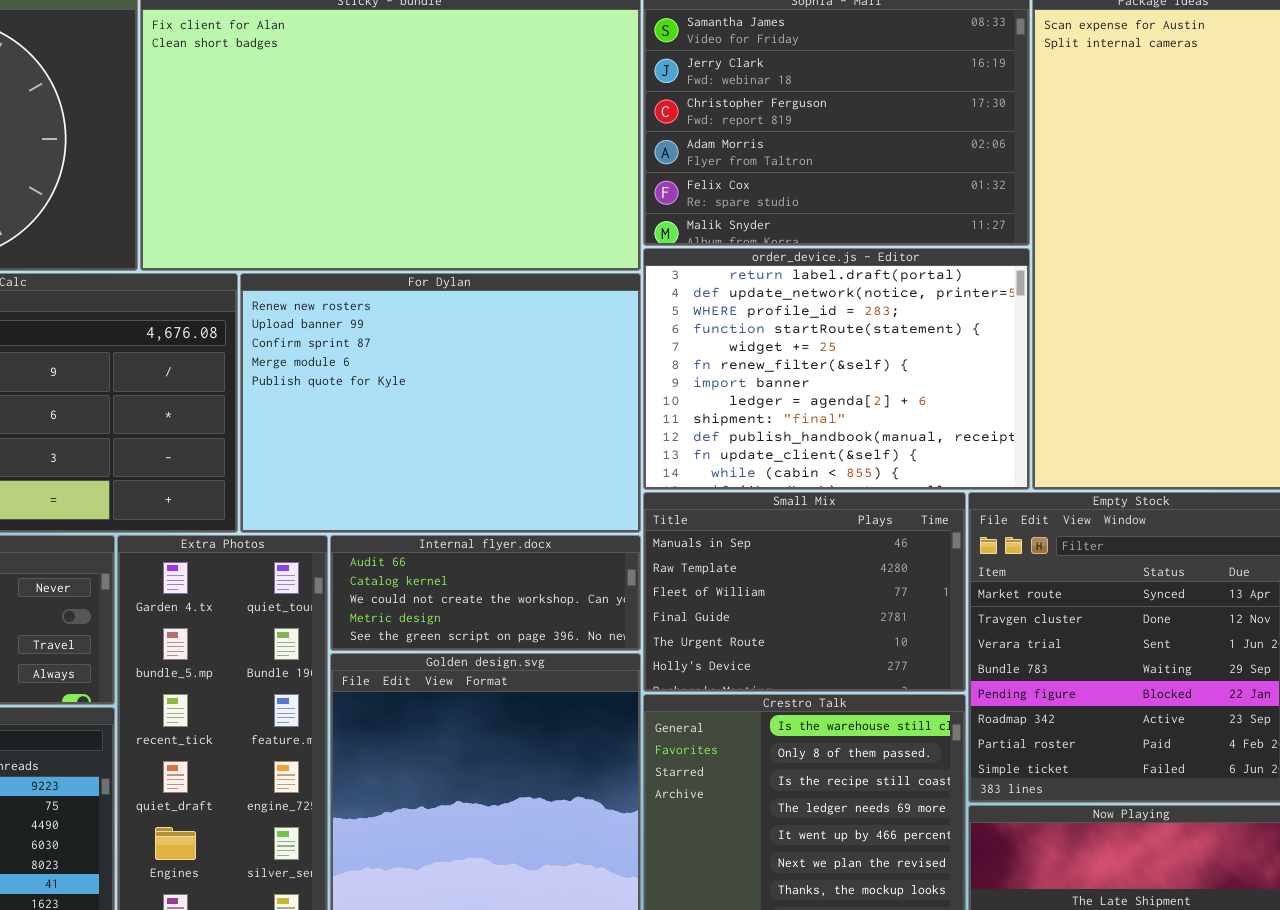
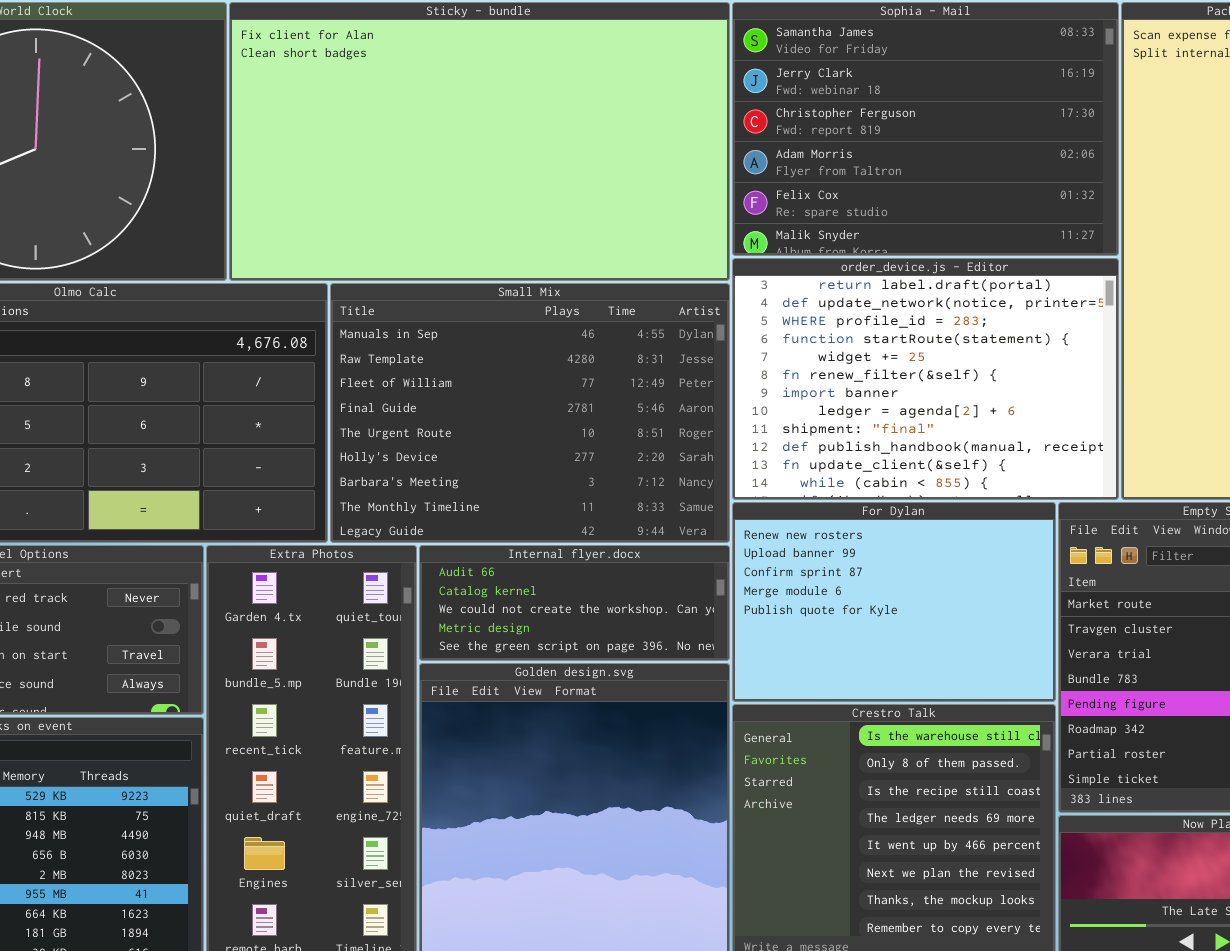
For Dylan: [240,273,641,533] -> [732,502,1056,702], moved, resized
Small Mix: [643,492,966,692] -> [330,283,730,543], moved, resized

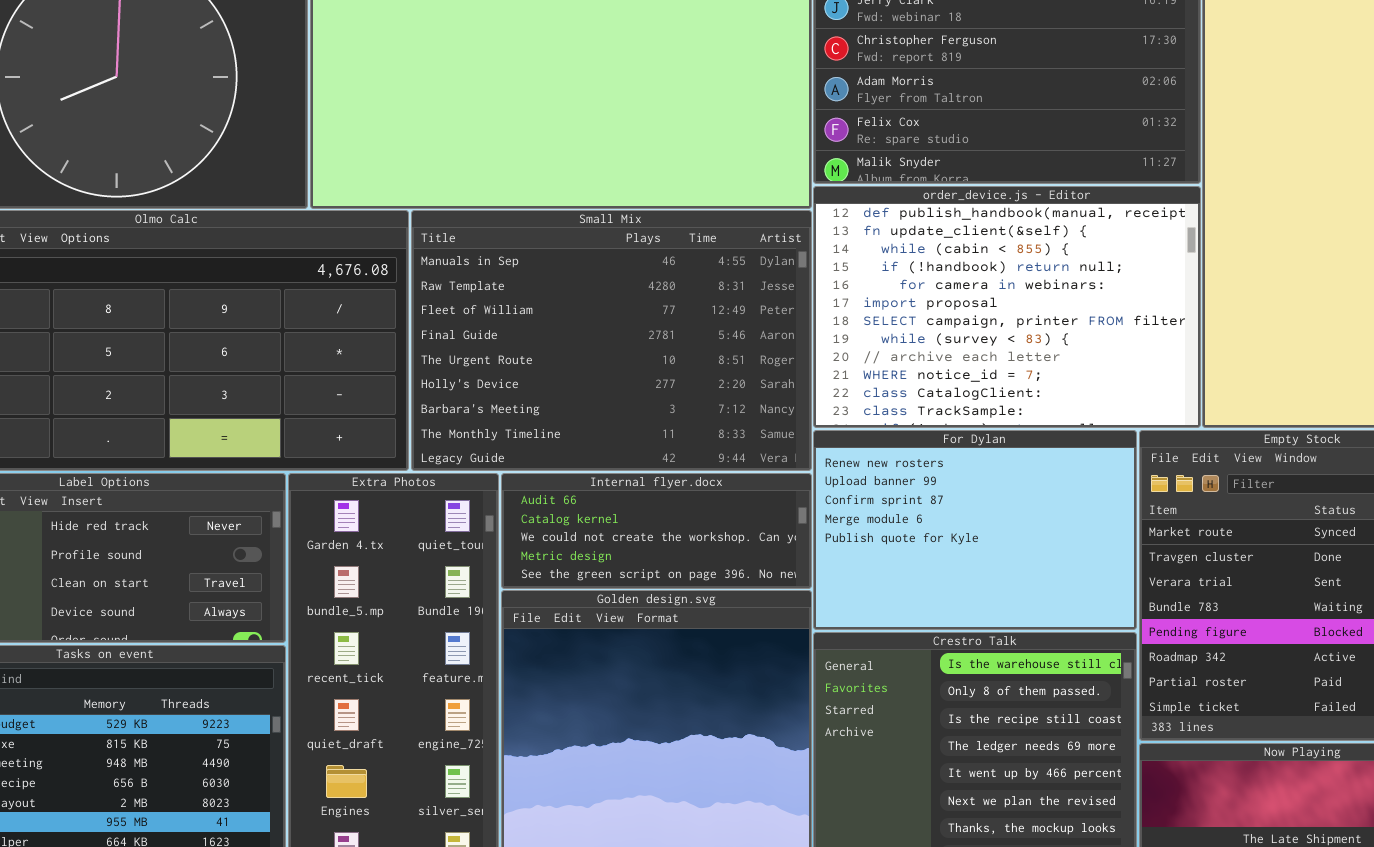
order_device.js - Editor: [732,258,1119,500] -> [813,186,1201,428], scrolled down 9 rows

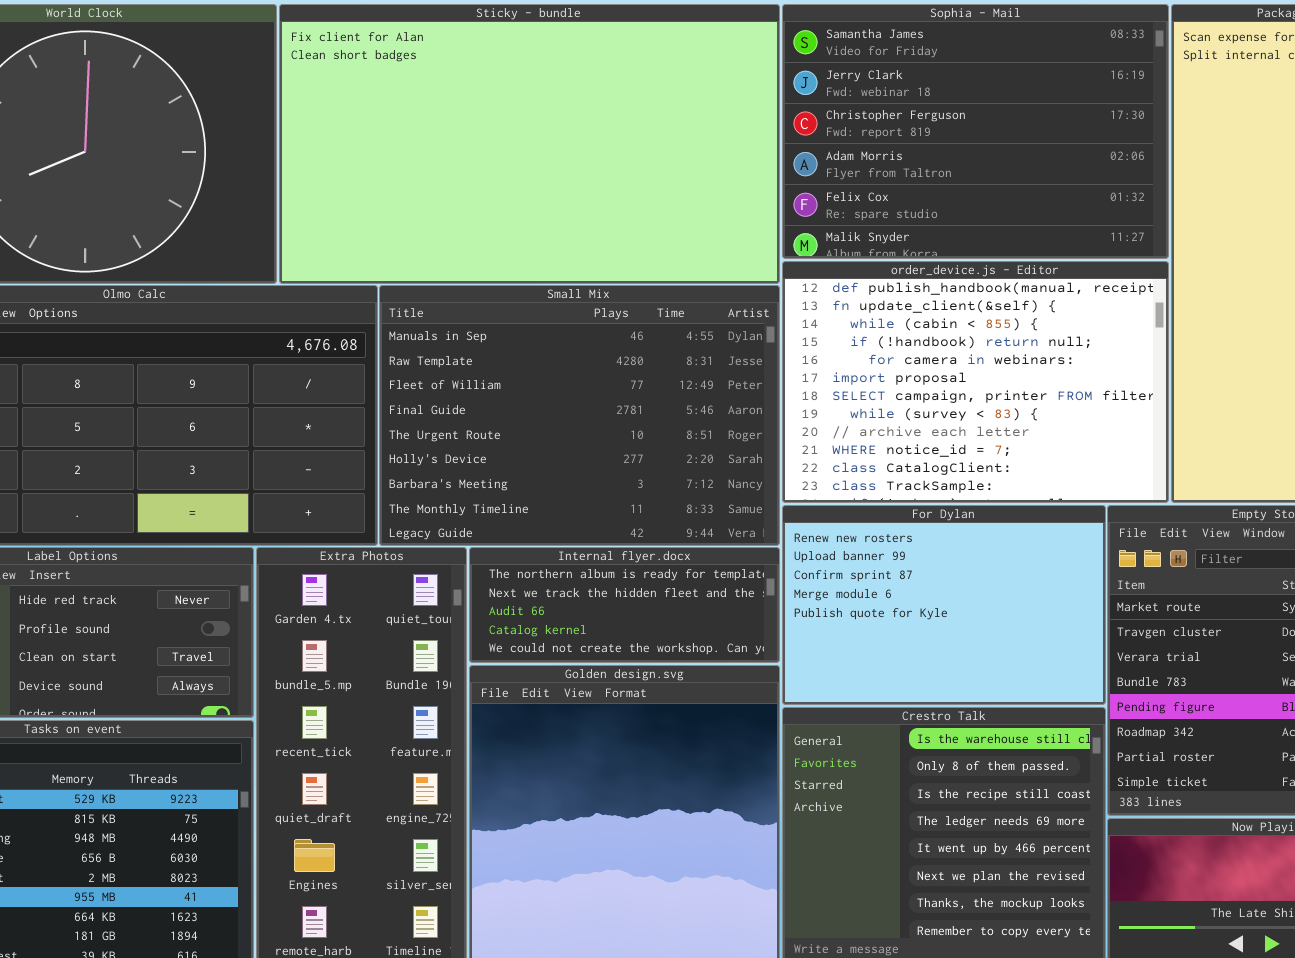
Internal flyer.docx: [501,473,812,589] -> [469,547,780,663], scrolled up 2 rows

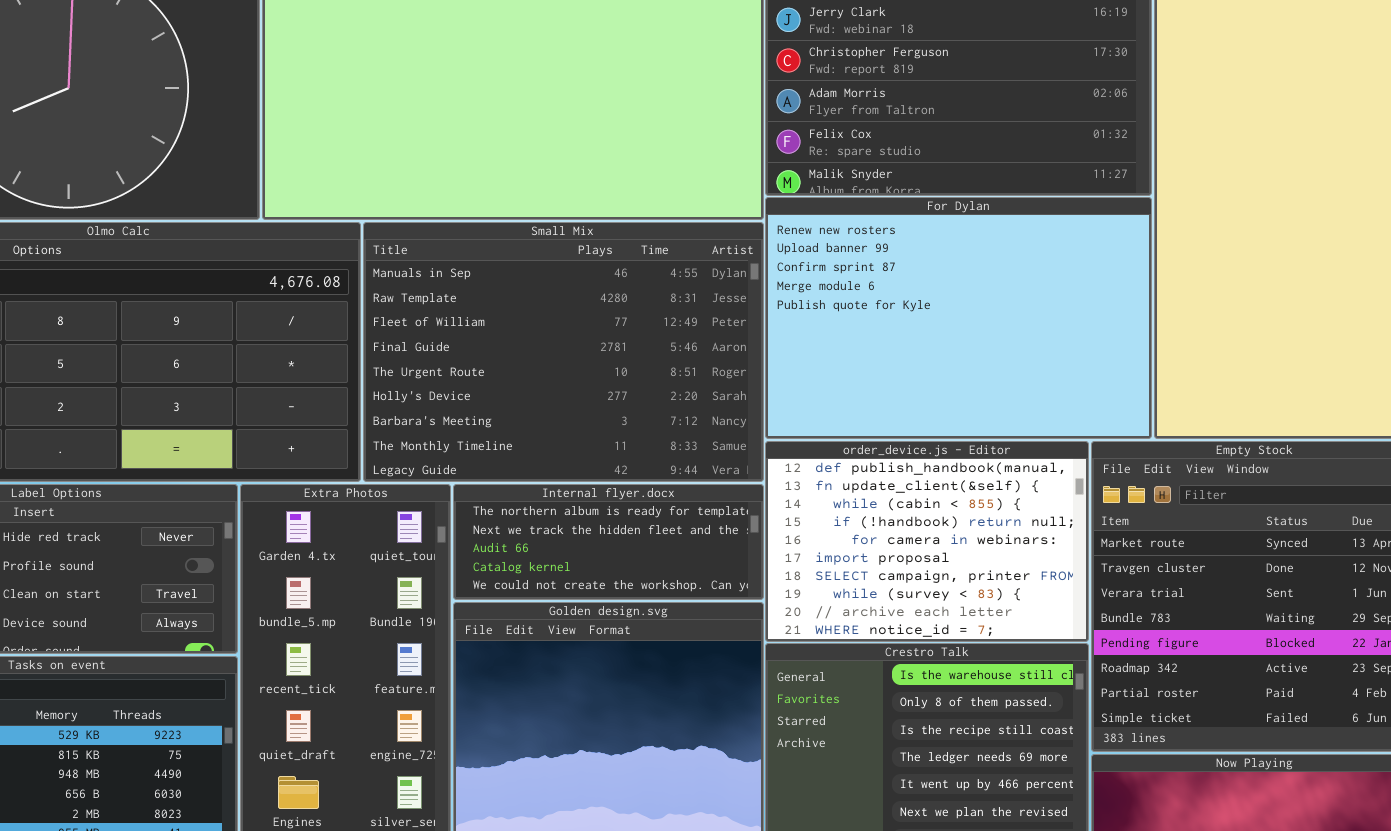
order_device.js - Editor: [782,261,1169,503] -> [765,441,1089,642], moved, resized
For Dylan: [782,505,1106,705] -> [765,197,1152,439], moved, resized

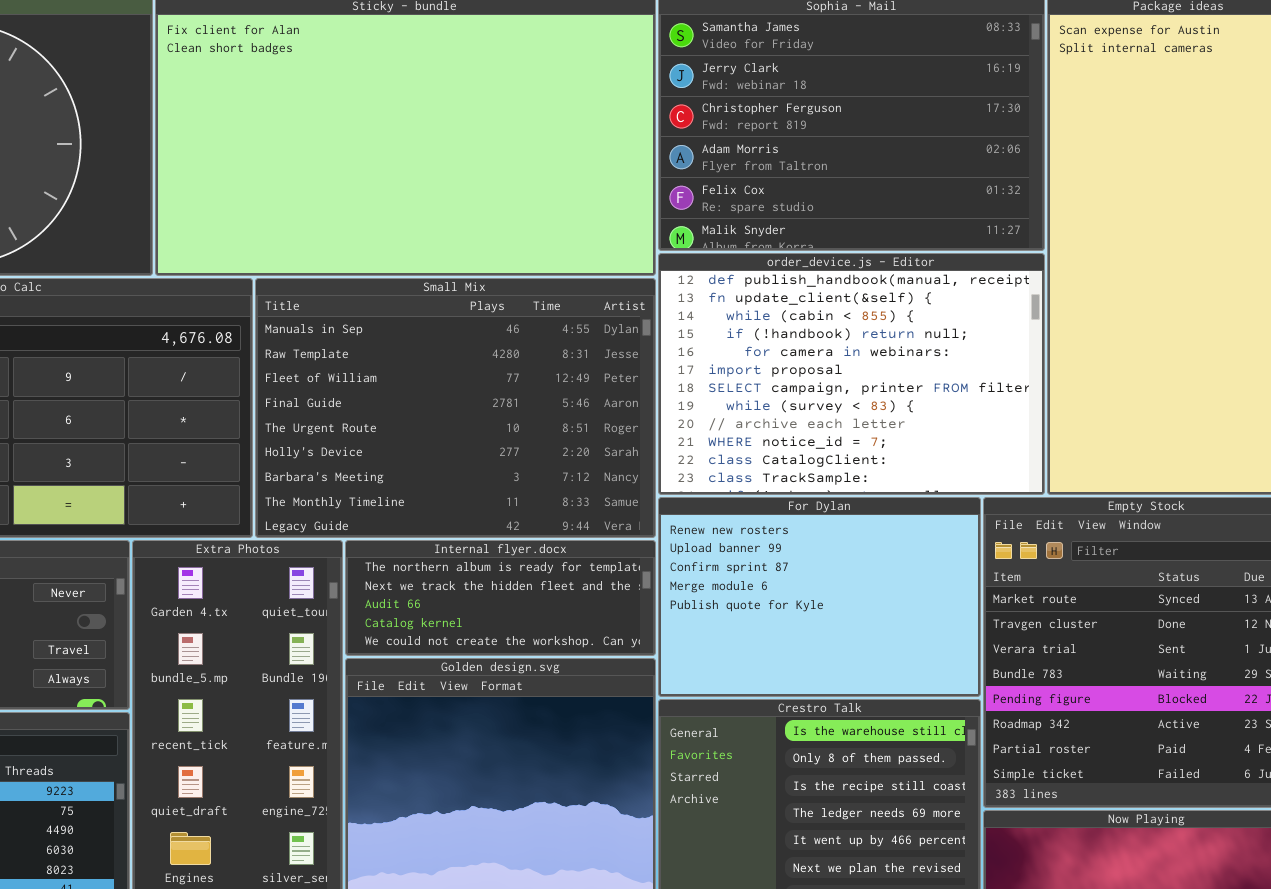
For Dylan: [765,197,1152,439] -> [658,497,981,697], moved, resized
order_device.js - Editor: [765,441,1089,642] -> [658,253,1045,495], moved, resized

